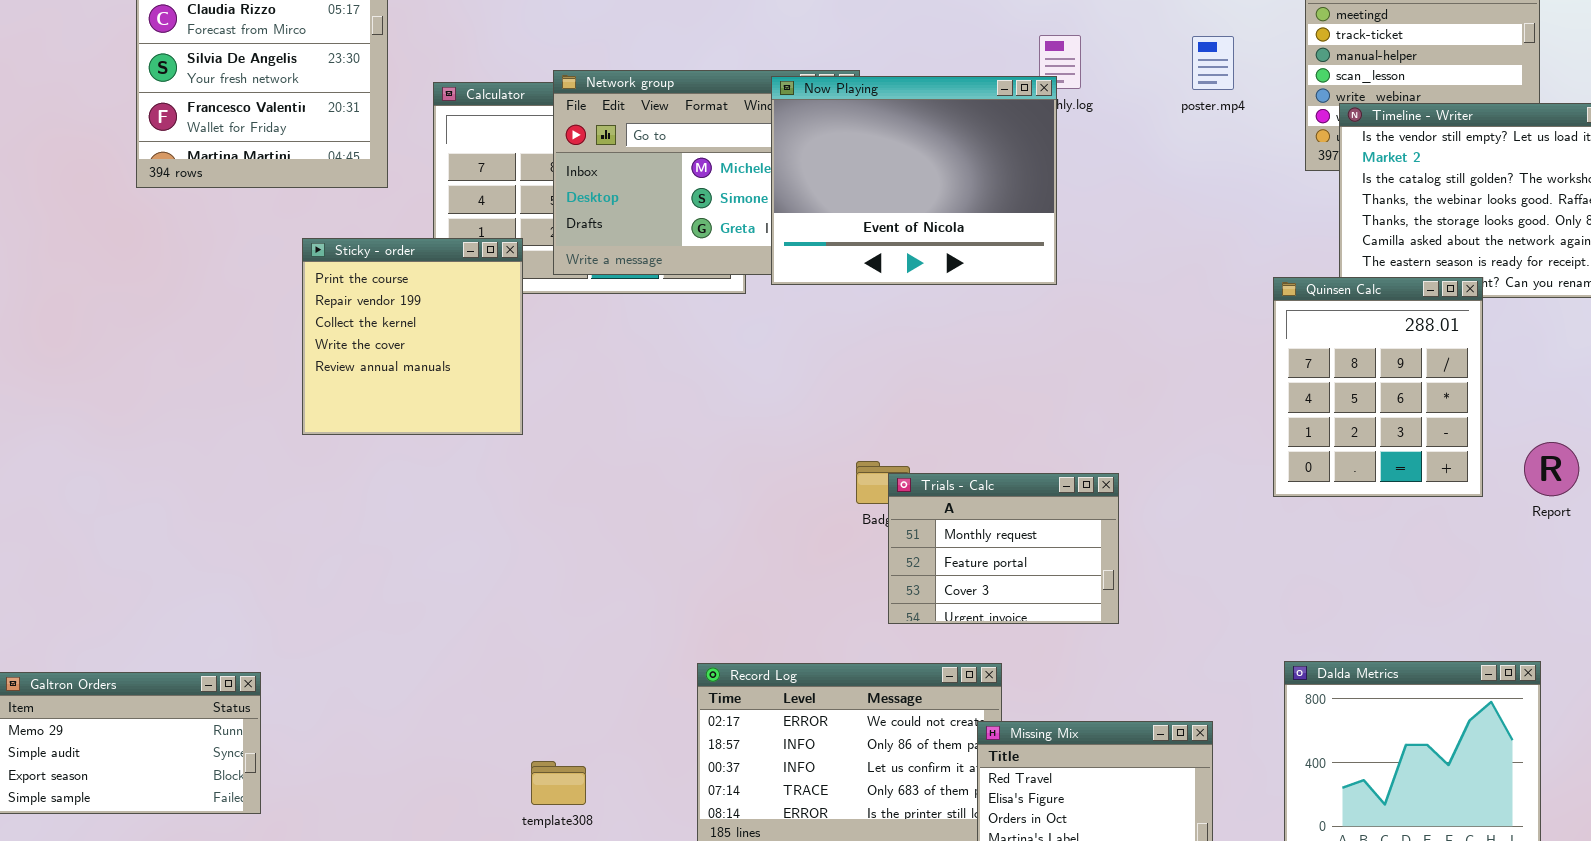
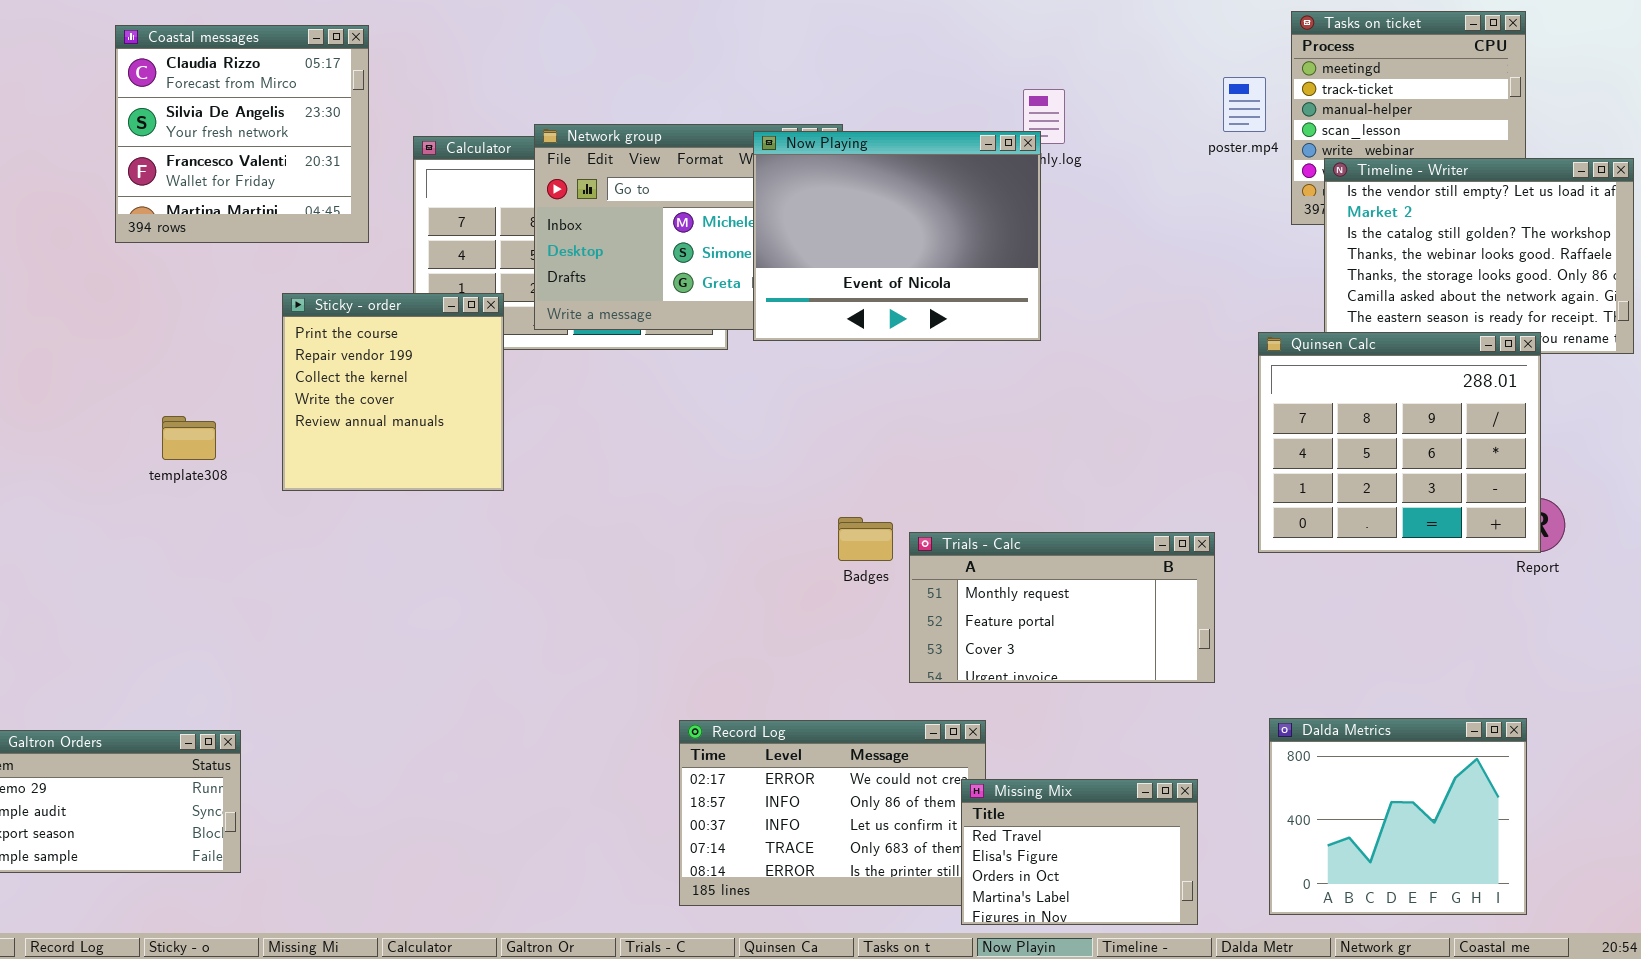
poster.mp4: [1192,36,1234,90] -> [1223,77,1266,132], moved
Quinsen Calc: [1273,277,1483,497] -> [1258,332,1541,553], resized
Trials - Calc: [888,473,1119,624] -> [909,532,1215,683], moved, resized
template308: [531,761,586,805] -> [162,416,216,460], moved

